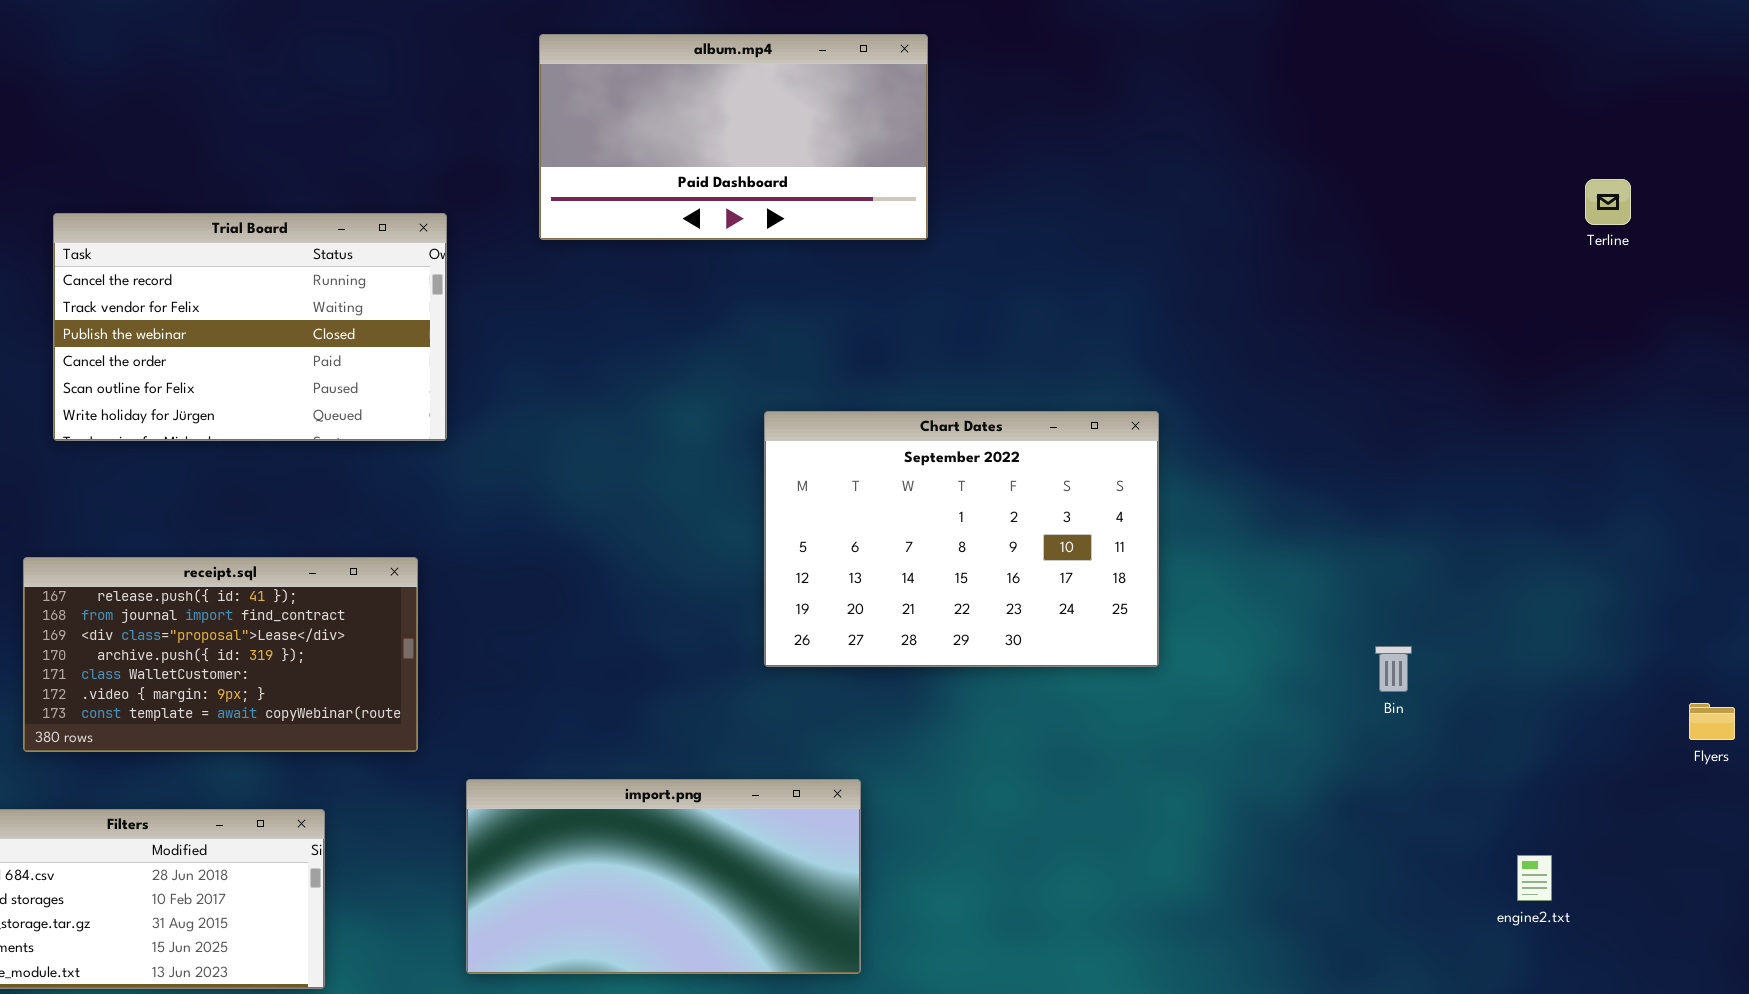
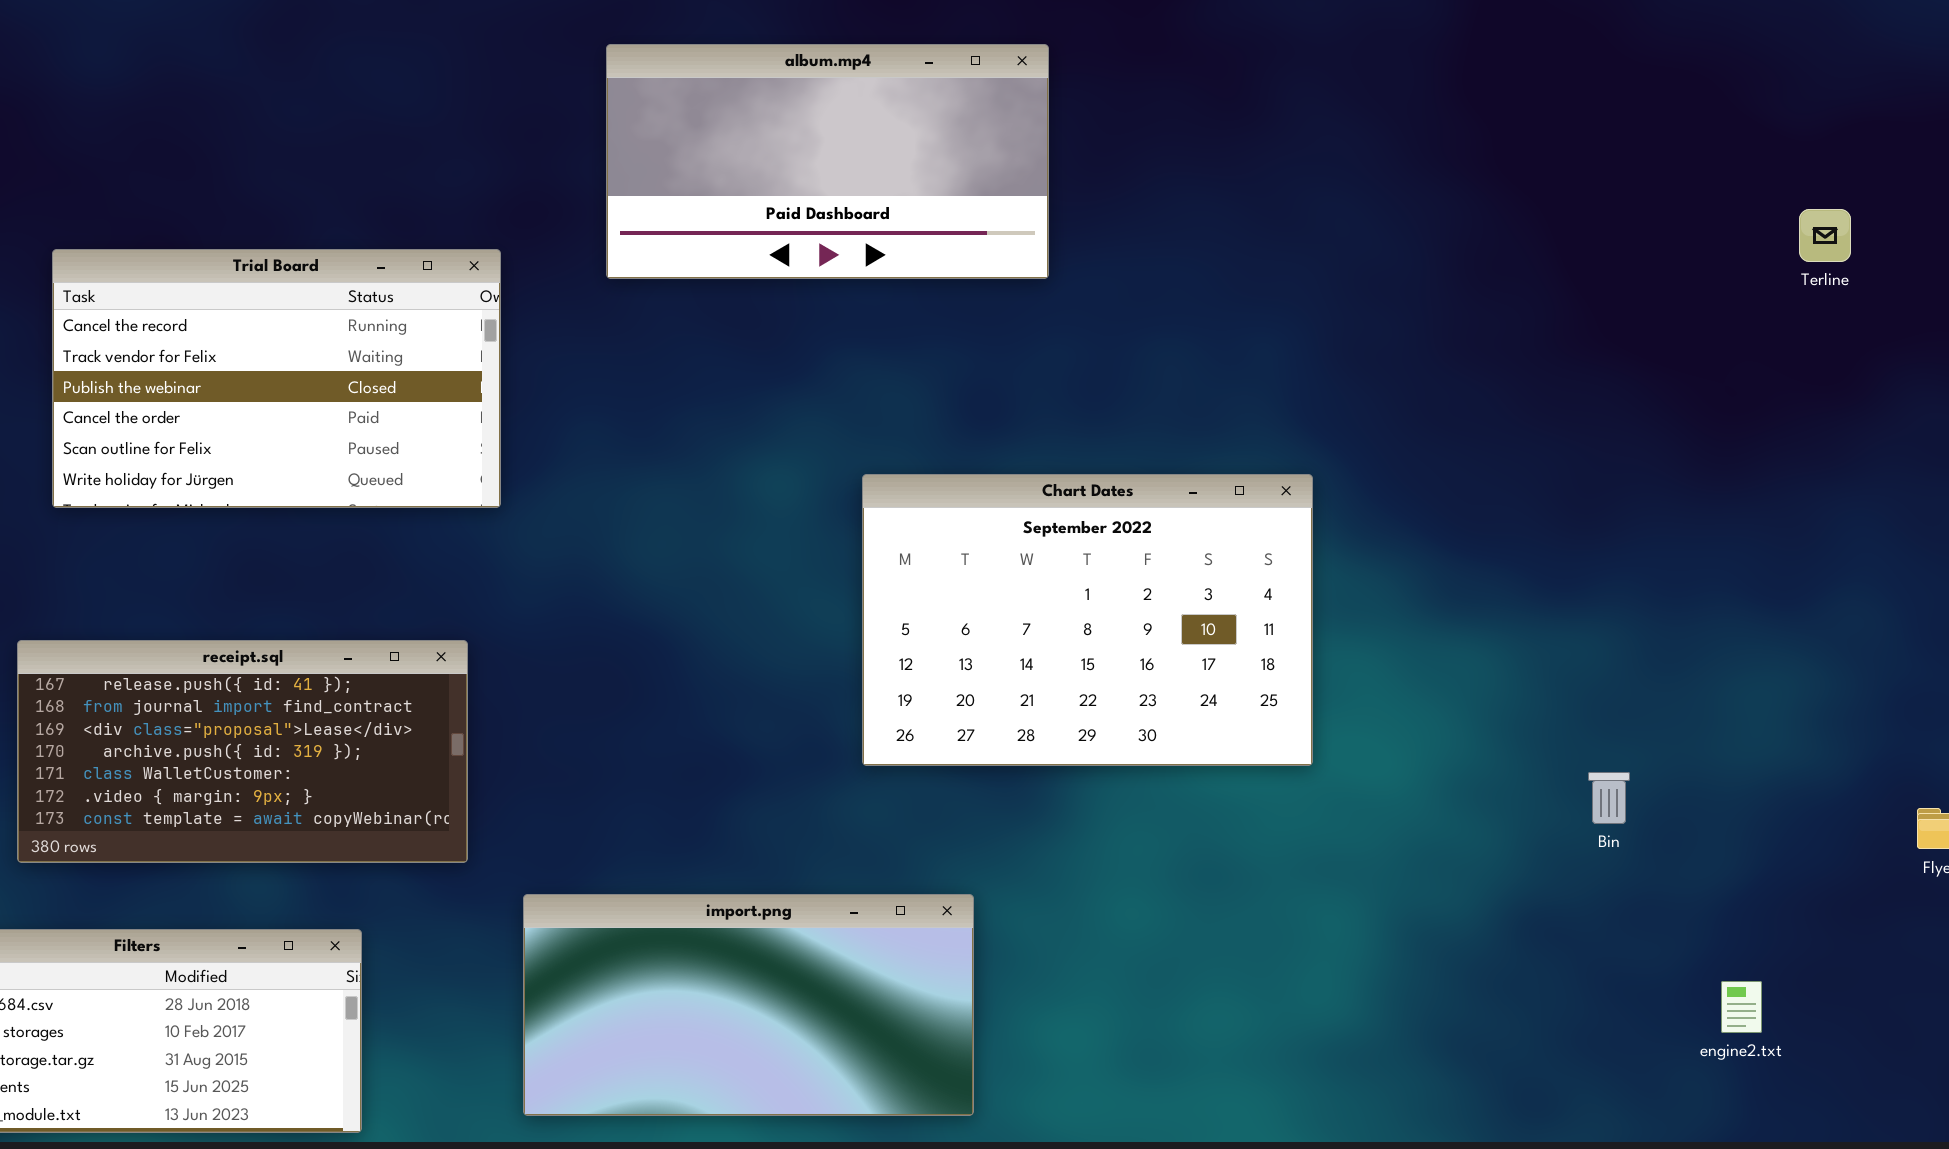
Bin: [1375,646,1412,692] -> [1588,772,1630,824], moved

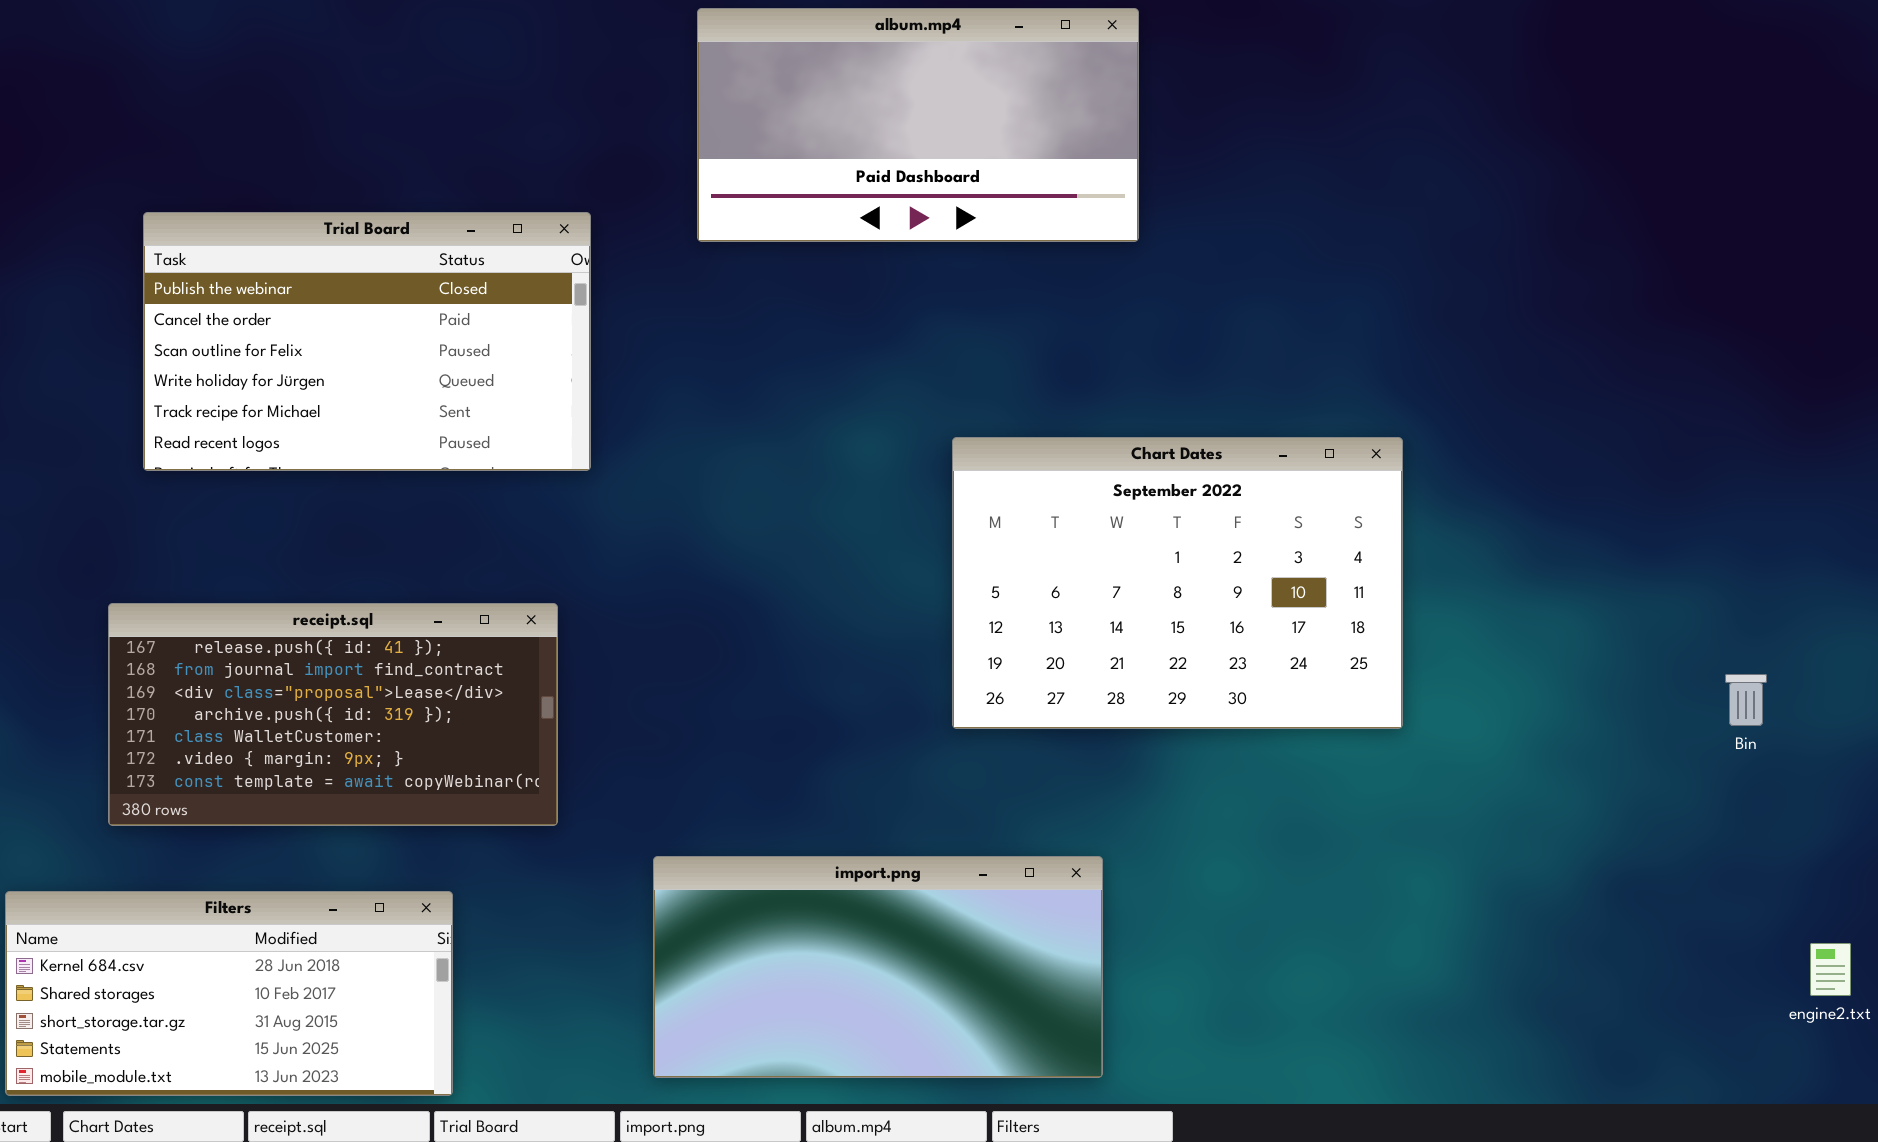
Trial Board: [52,249,501,508] -> [143,212,591,471], scrolled down 2 rows
Bin: [1588,772,1630,824] -> [1725,674,1767,726], moved
import.png: [523,894,974,1116] -> [653,856,1103,1078], moved

